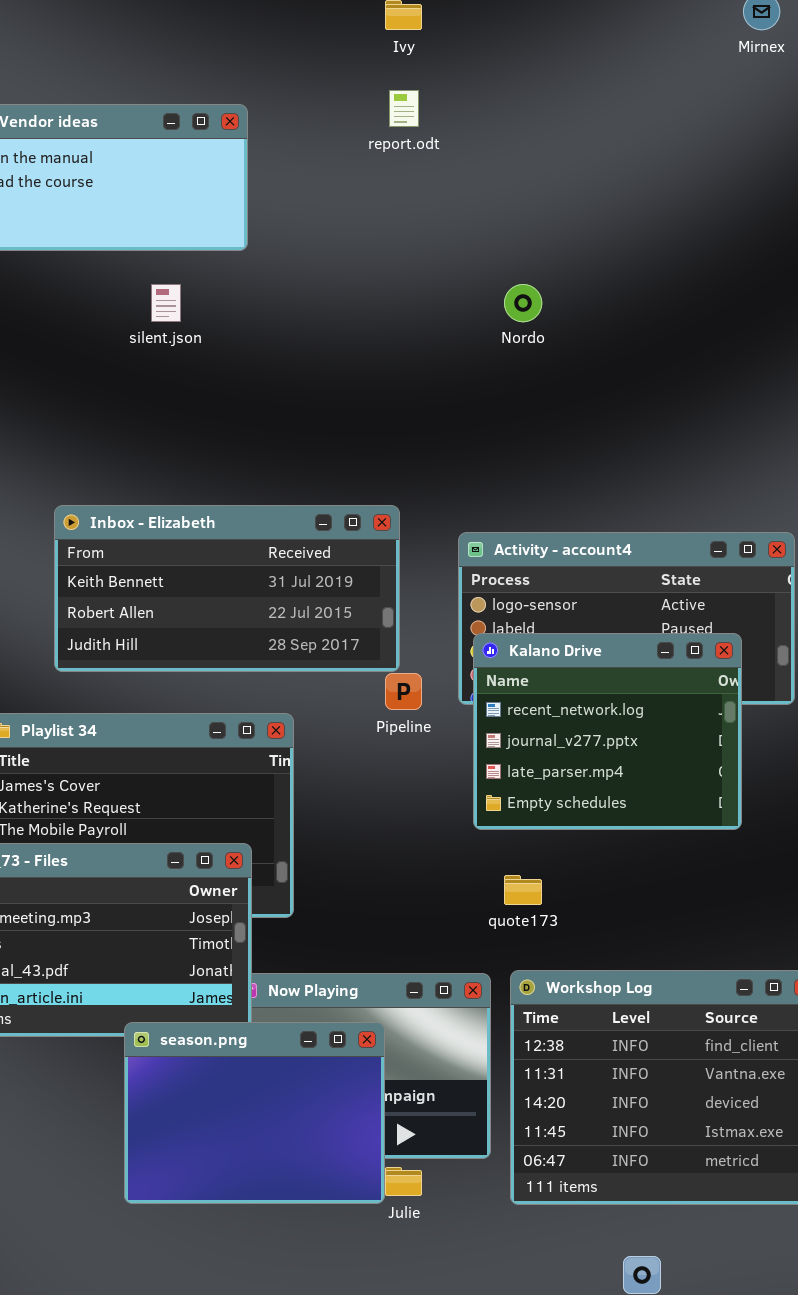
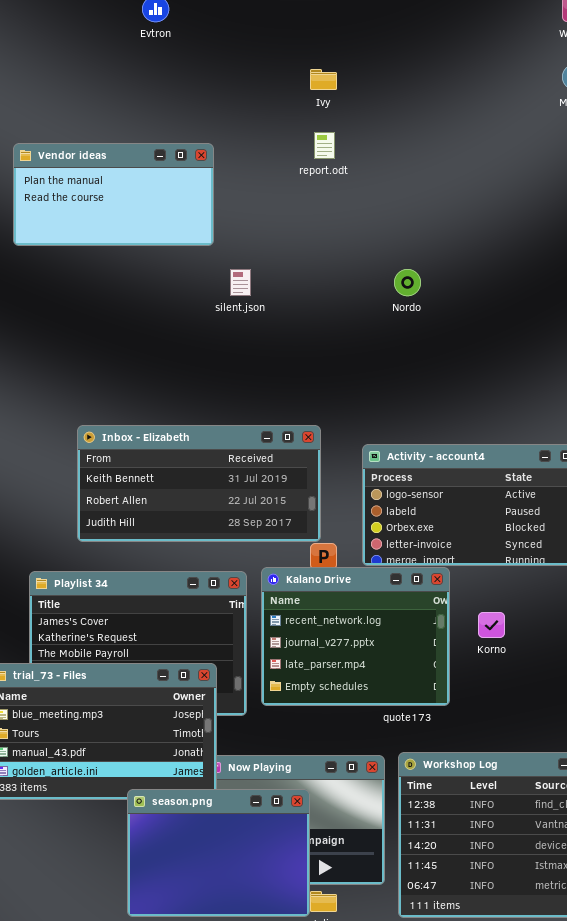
silent.json: [151,284,181,322] -> [230,269,251,296], moved
Kalano Drive: [473,633,742,830] -> [261,567,450,706], moved

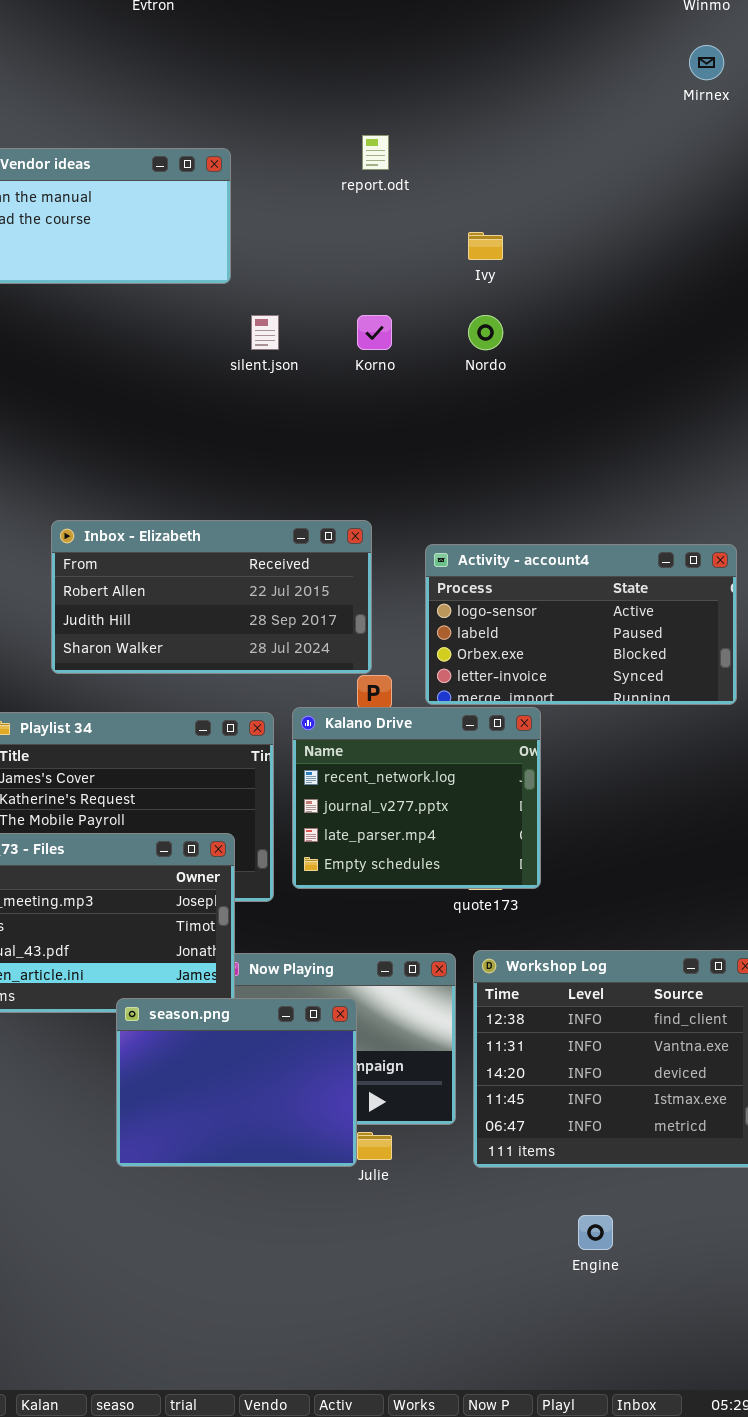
Ivy: [310,69,337,90] -> [468,232,503,260], moved
Inbox - Elizabeth: [77,425,321,542] -> [51,520,372,674], scrolled down 1 row
Korno: [478,612,505,638] -> [357,315,392,350], moved

